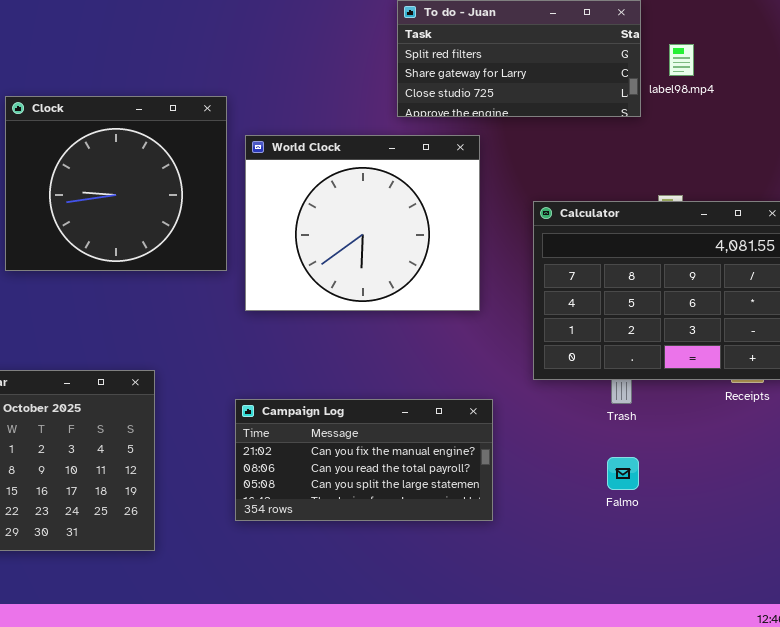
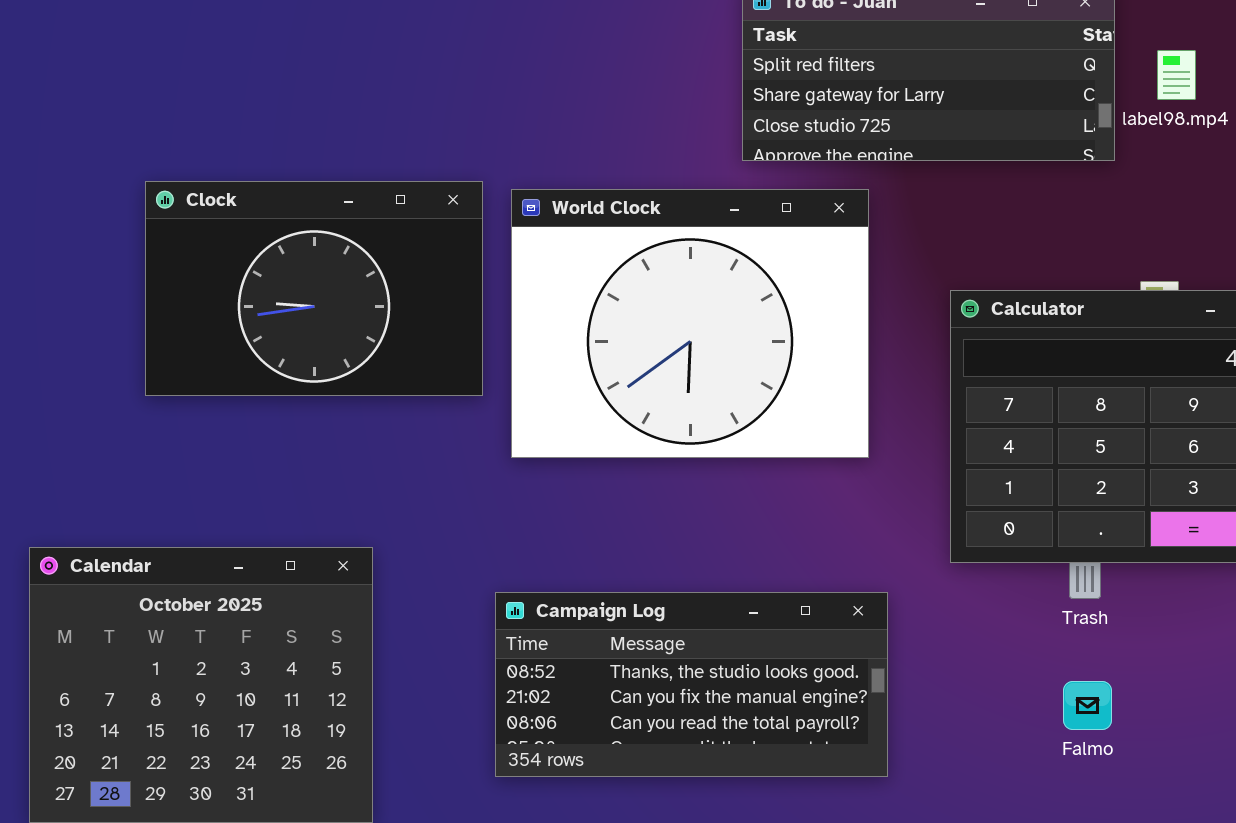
Clock: [5,96,227,271] -> [145,181,483,396], resized
Campaign Log: [235,399,493,521] -> [495,592,888,777], scrolled up 1 row

